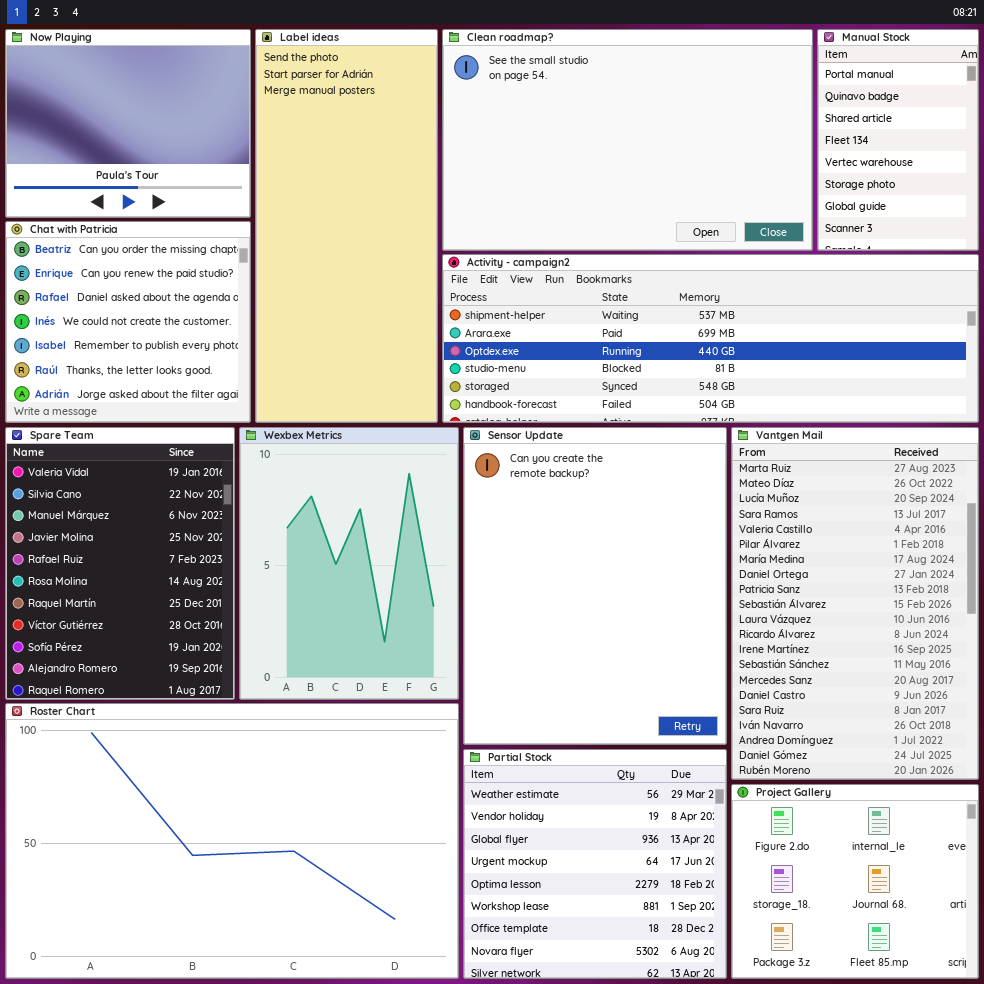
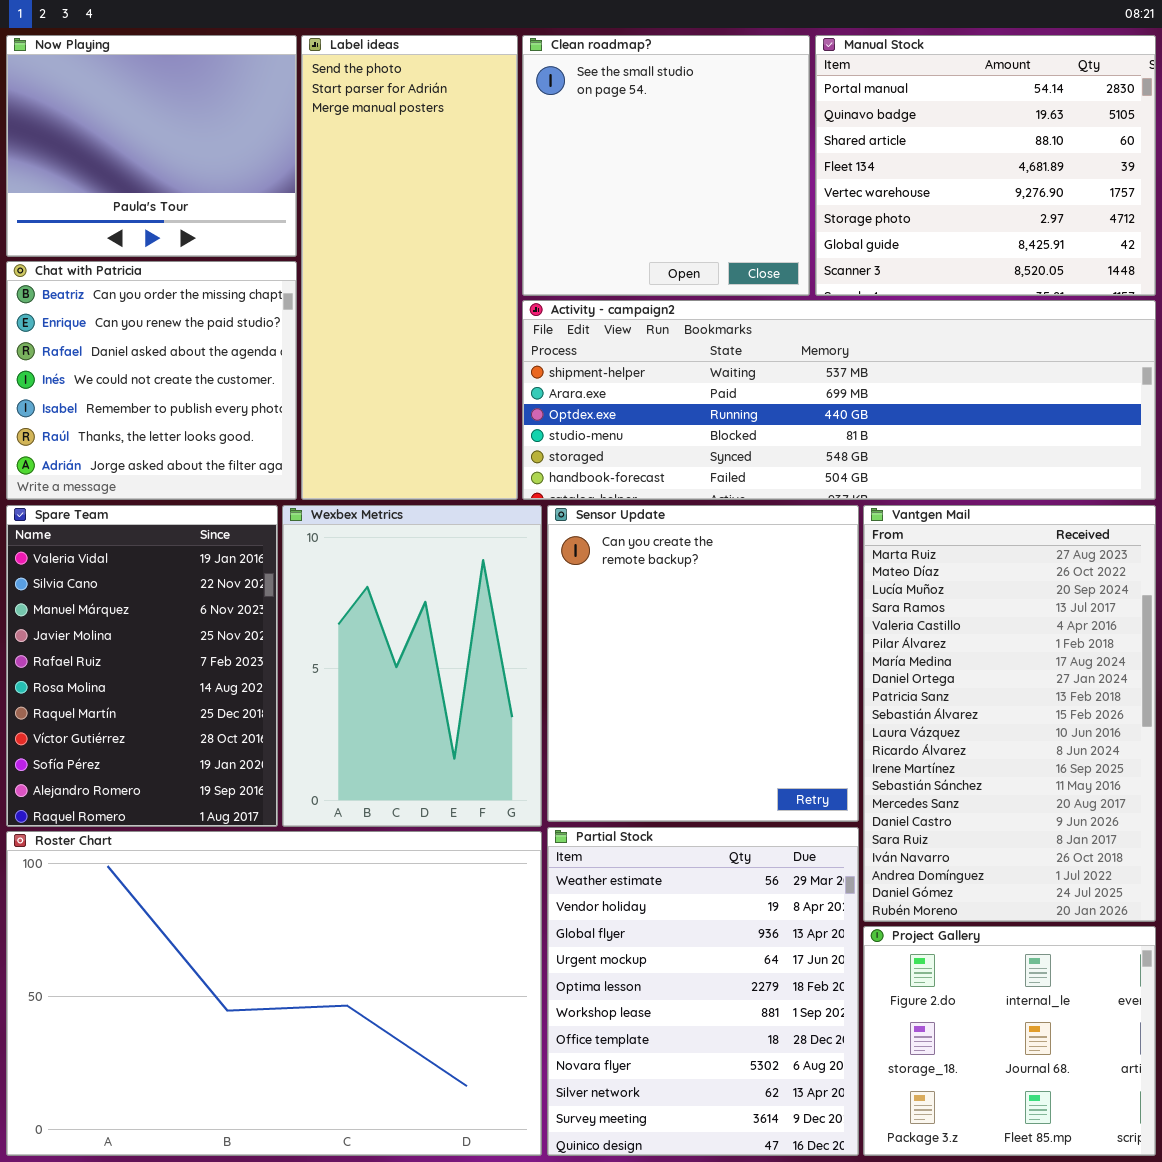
Clean roadmap?: [442,29,813,251] -> [522,35,810,296], resized
Manual Stock: [817,29,979,251] -> [815,35,1156,296], resized
Sensor Update: [463,427,727,745] -> [547,505,859,822], resized
Partial Stock: [463,749,727,979] -> [547,827,859,1156], resized

